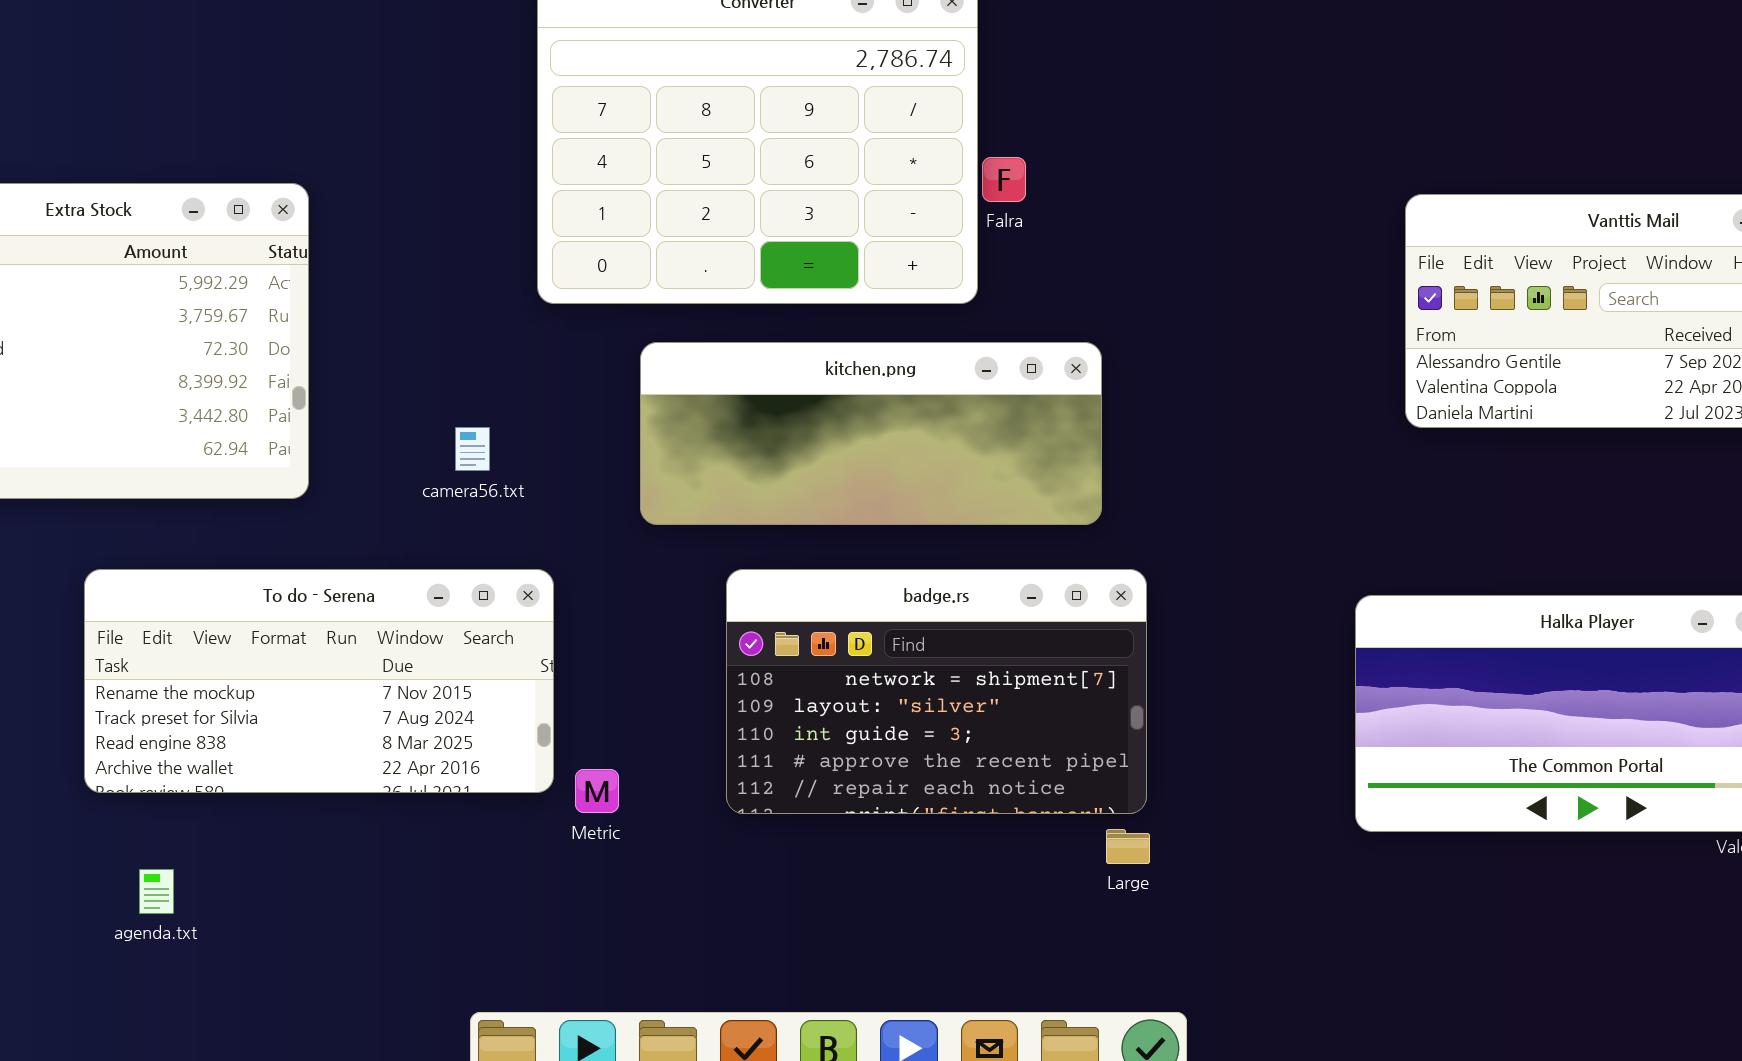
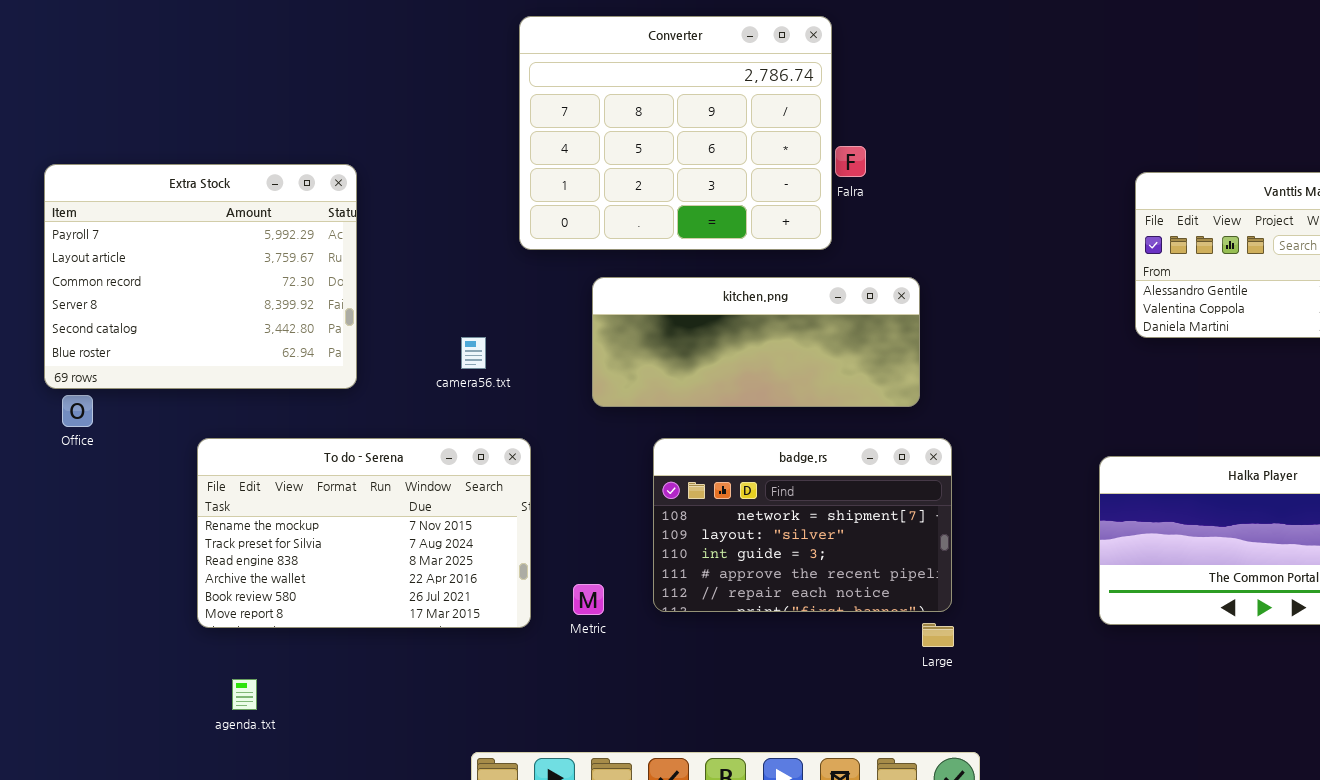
To do - Serena: [84,569,554,793] -> [197,438,531,628], resized
Metric: [575,769,619,813] -> [573,584,604,615], moved
agenda.txt: [139,869,174,914] -> [232,679,257,710], moved

